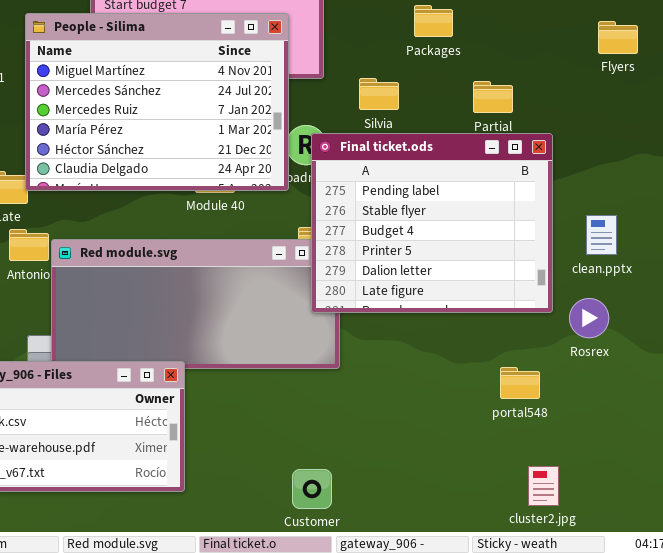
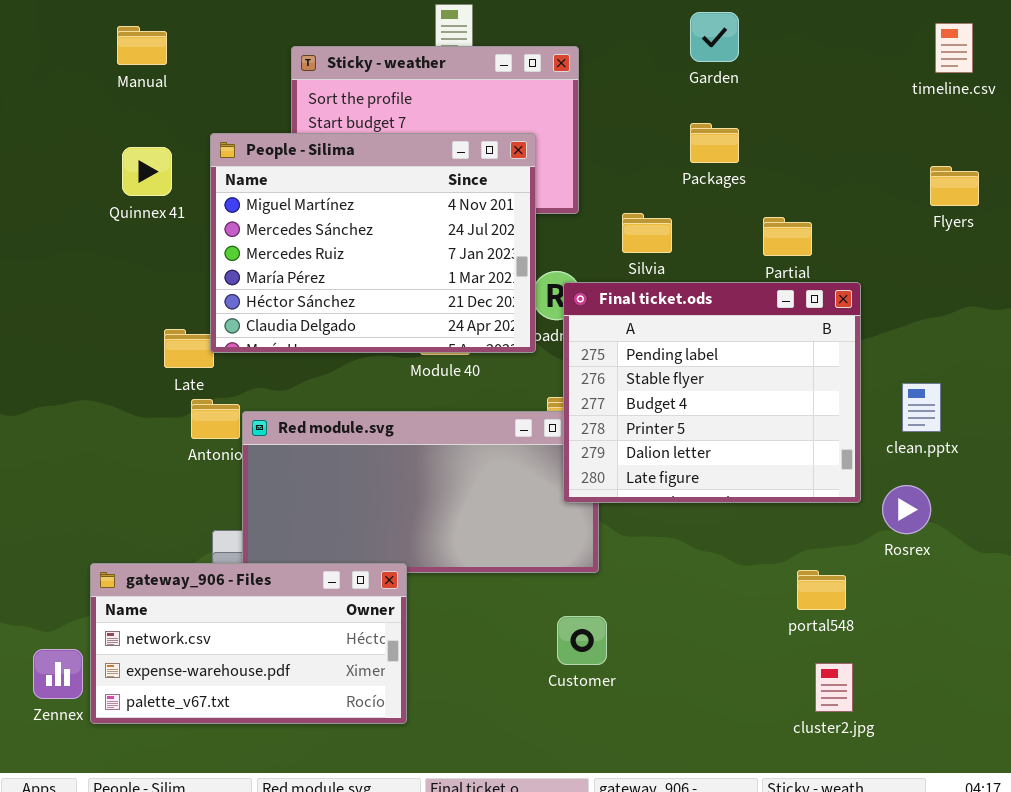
Flyers: [598,21,638,54] -> [930,166,979,206], moved
cluster2.jpg: [528,466,559,506] -> [815,663,853,712], moved
Customer: [292,469,332,509] -> [557,616,607,665], moved

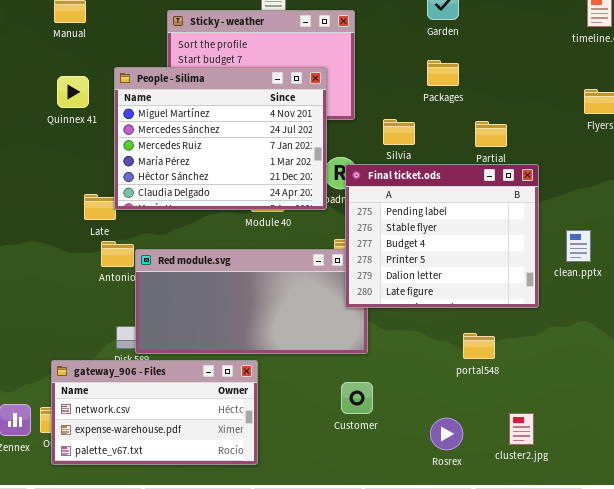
Rosrex: [882,485,931,534] -> [430,418,463,450], moved
gateway_906 - Files: [90,563,407,724] -> [51,360,258,465], moved
portal548: [797,570,846,610] -> [463,333,495,359], moved

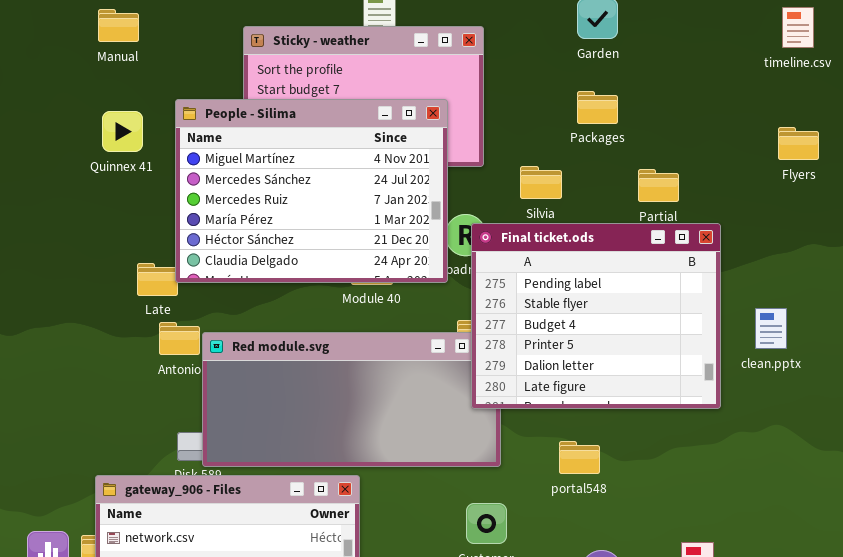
portal548: [463,333,495,359] -> [559,441,600,474], moved

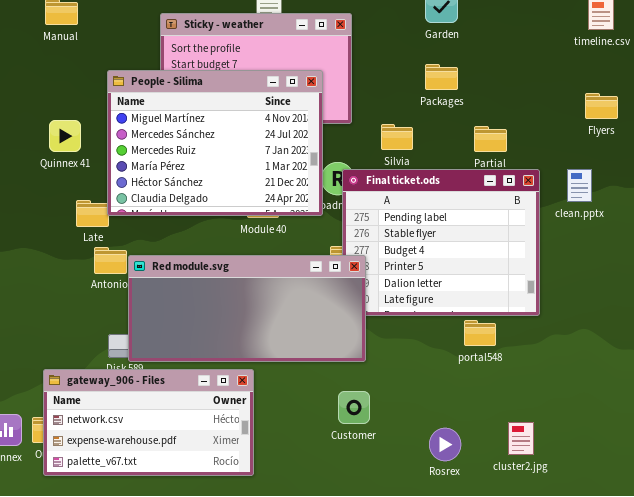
Quinnex 41: [102,111,143,152] -> [49,120,81,152], moved
clean.pptx: [755,308,787,349] -> [567,169,592,202], moved
Red module.svg: [202,332,501,467] -> [128,255,366,362], raised
portal548: [559,441,600,474] -> [464,320,496,346], moved

